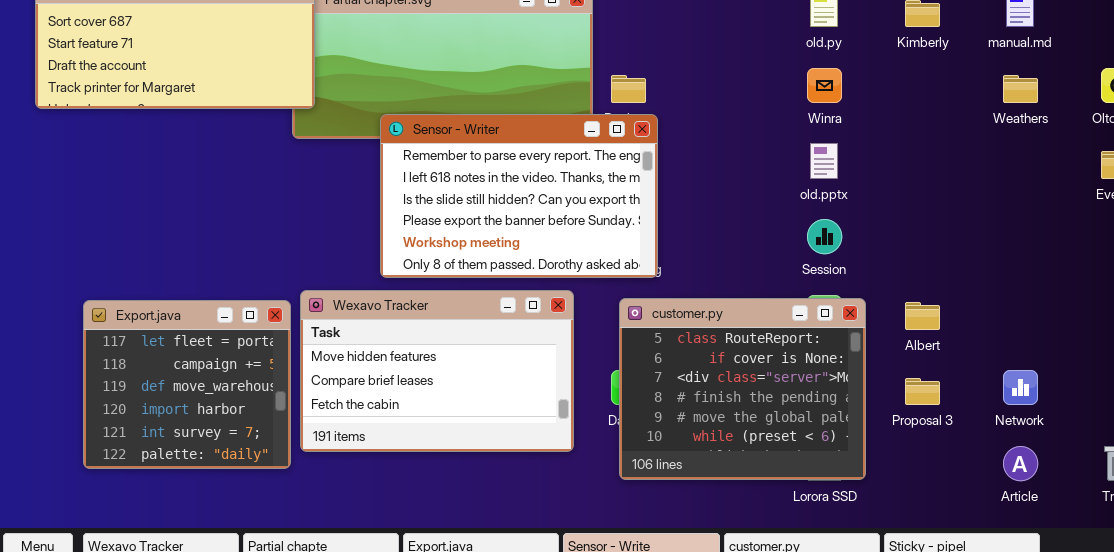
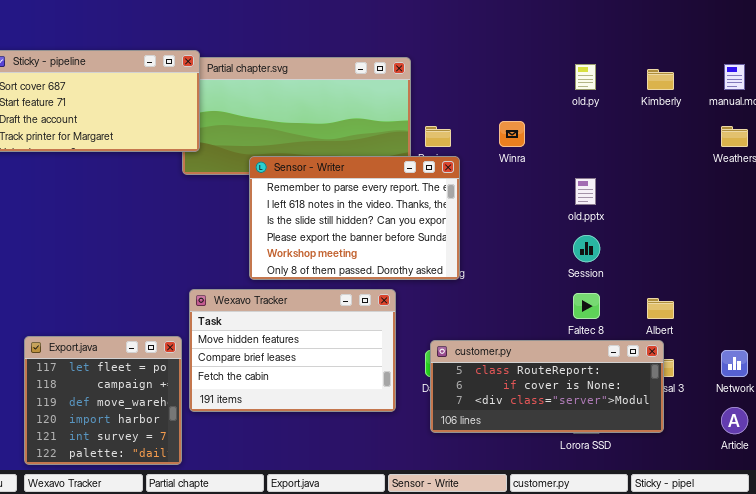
Winra: [807,68,842,103] -> [499,121,525,147], moved
customer.py: [619,298,866,480] -> [430,340,664,433], resized
Export.java: [83,300,291,469] -> [24,336,182,465], moved

